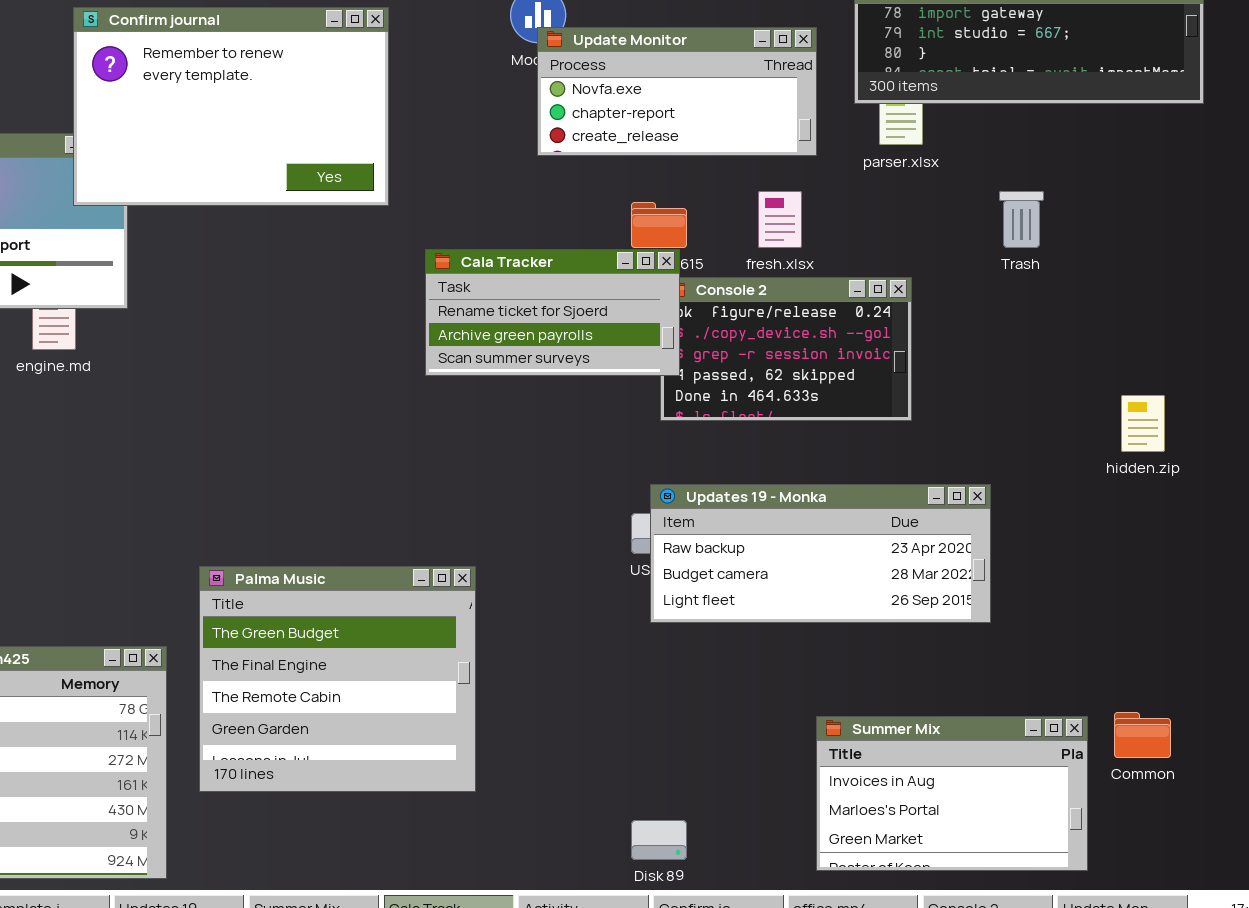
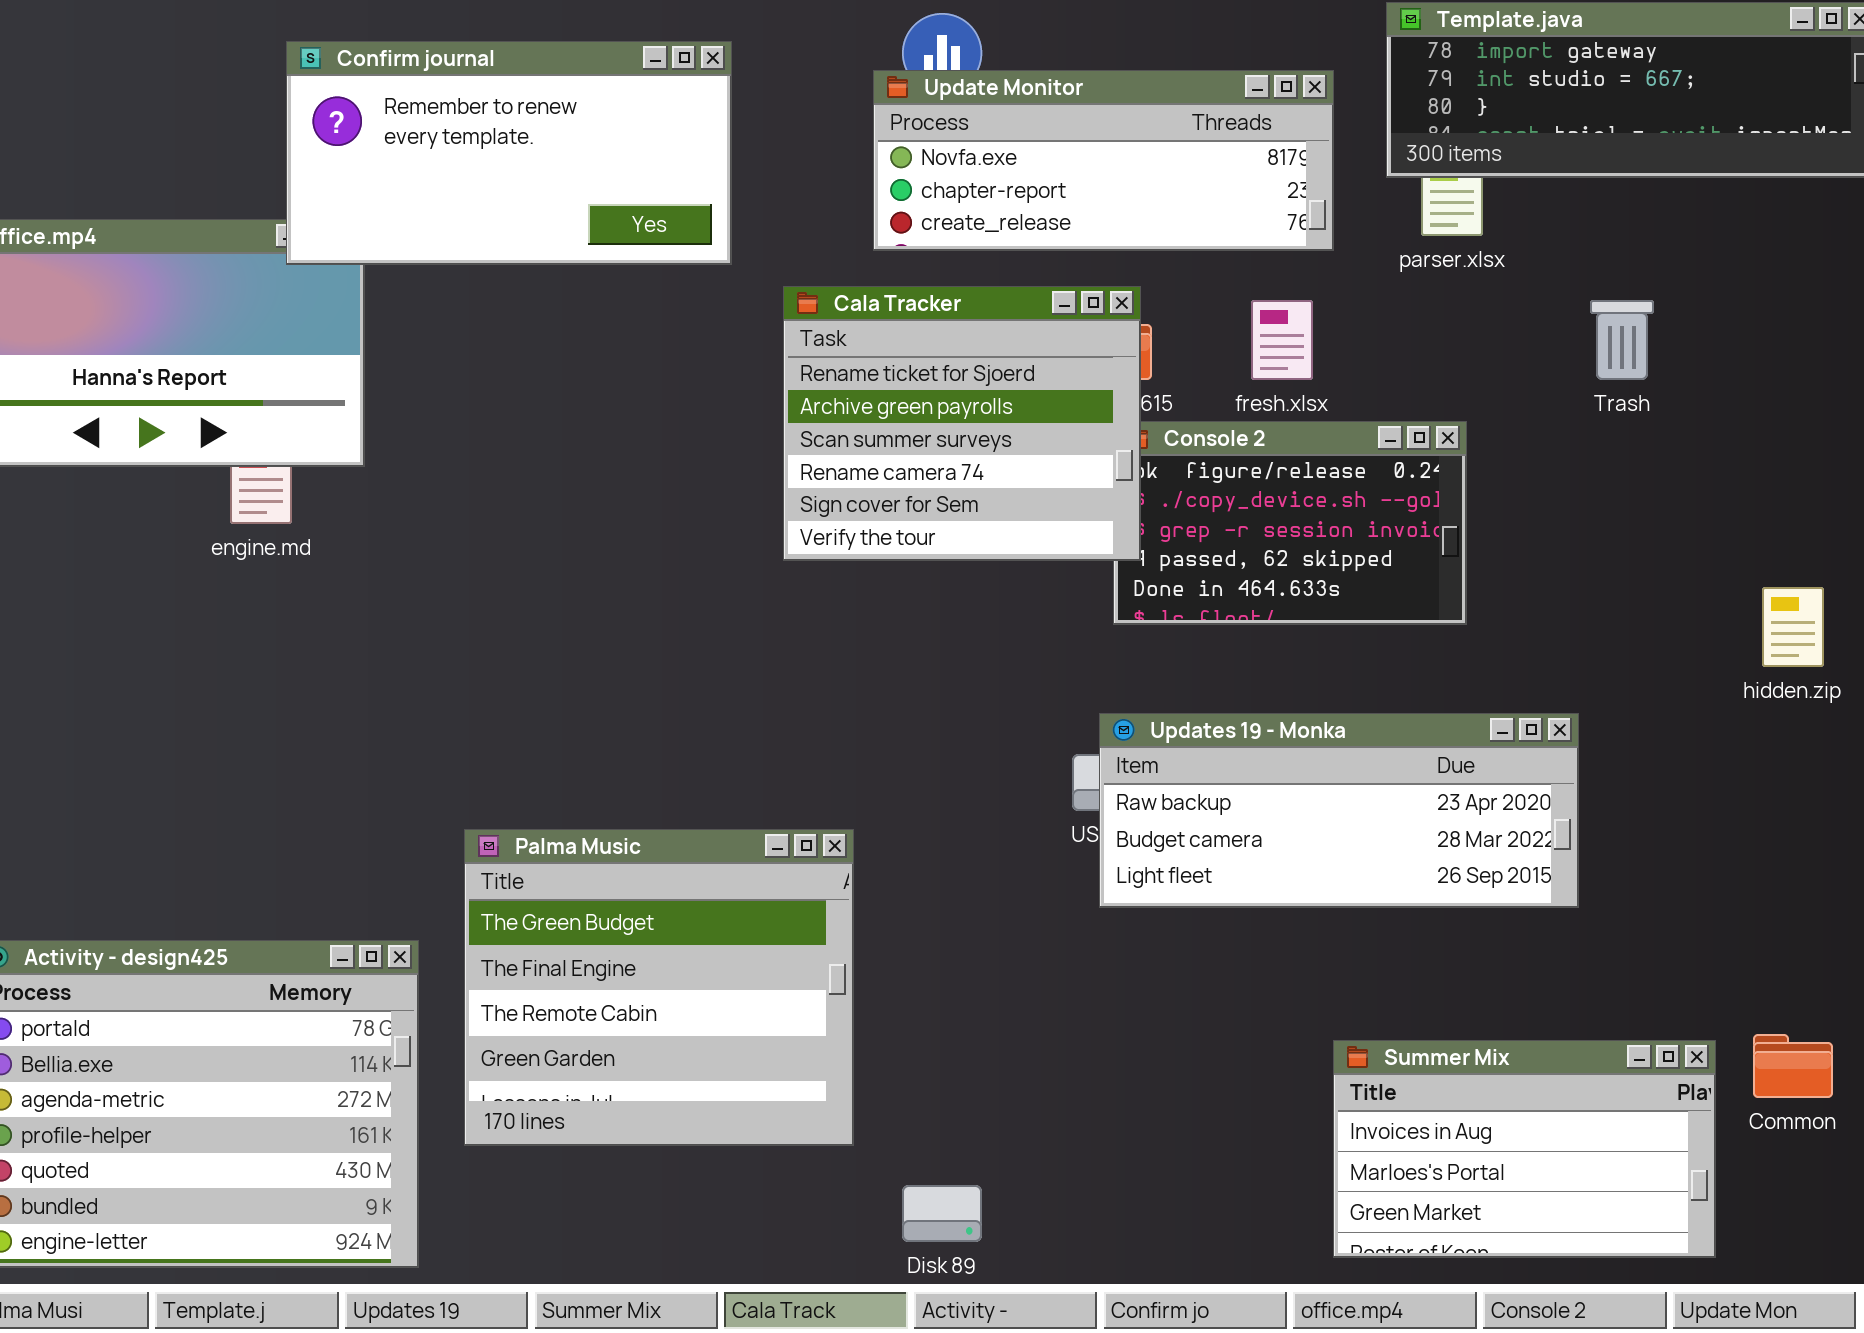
Confirm journal: [73,7,389,206] -> [286,41,732,265], resized
Update Monitor: [537,27,817,156] -> [873,70,1334,251], resized
Cala Tracker: [425,249,680,376] -> [783,286,1141,561], resized
Disk 89: [631,820,687,860] -> [902,1185,982,1242], moved

